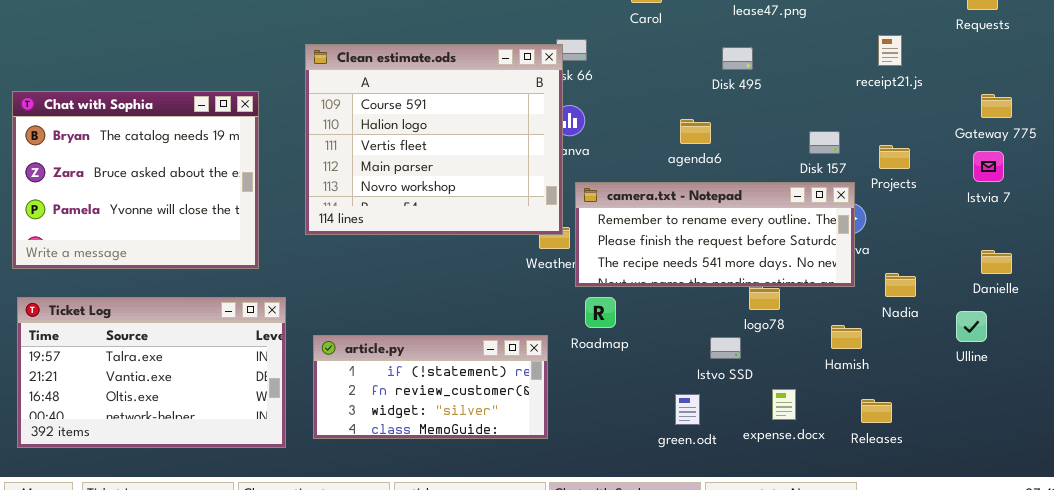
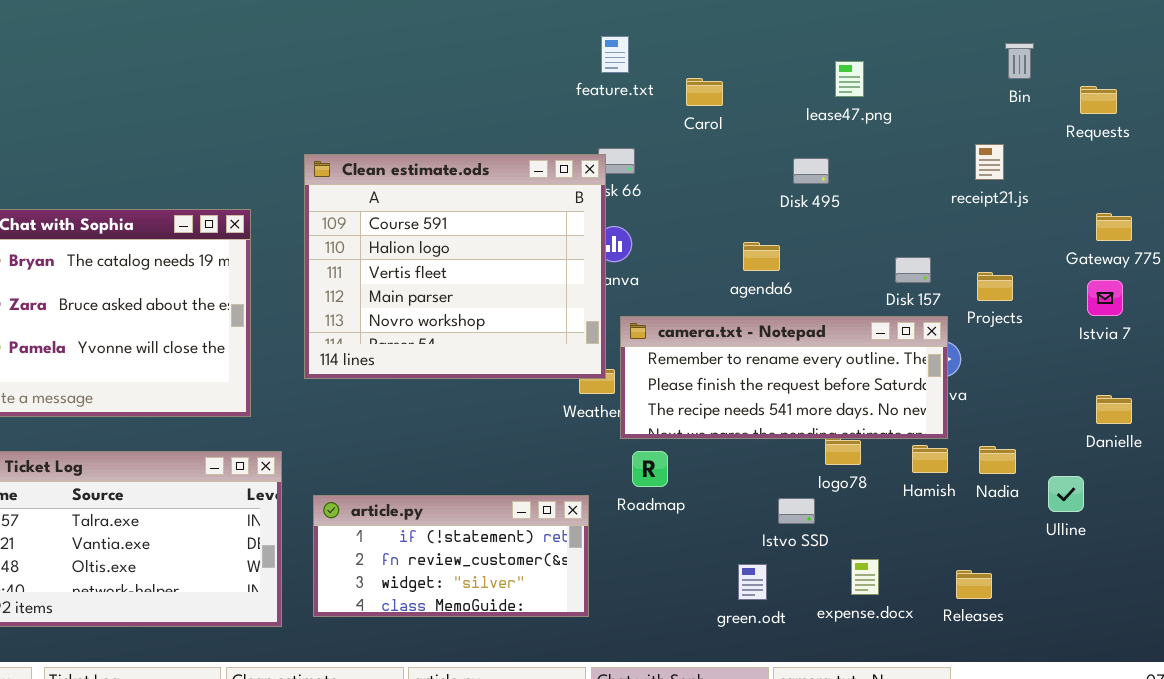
Nadia: [885,273,916,297] -> [979,446,1016,474], moved
Ulline: [956,311,987,342] -> [1048,476,1084,512], moved
Hamish: [831,325,862,349] -> [912,445,948,473], moved

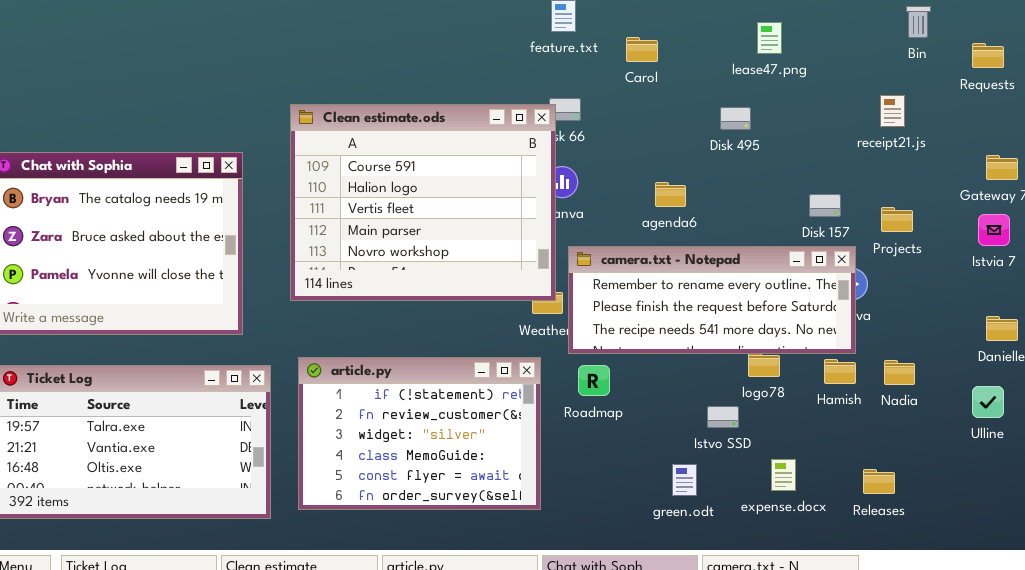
agenda6: [743,242,780,271] -> [655,182,686,207], moved
Ulline: [1048,476,1084,512] -> [972,386,1004,418], moved
article.py: [313,495,589,617] -> [298,357,541,510], resized

